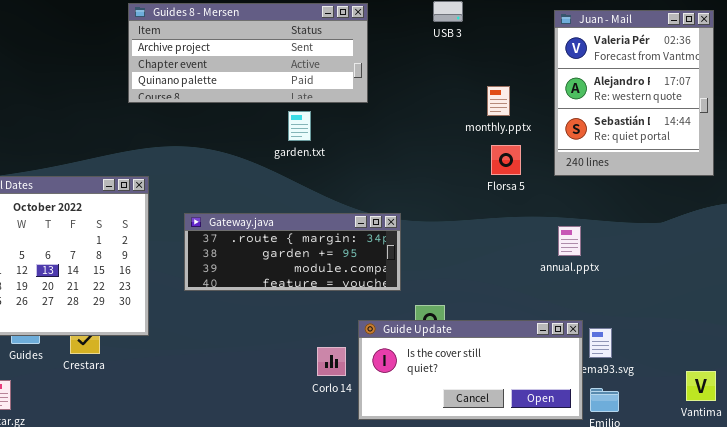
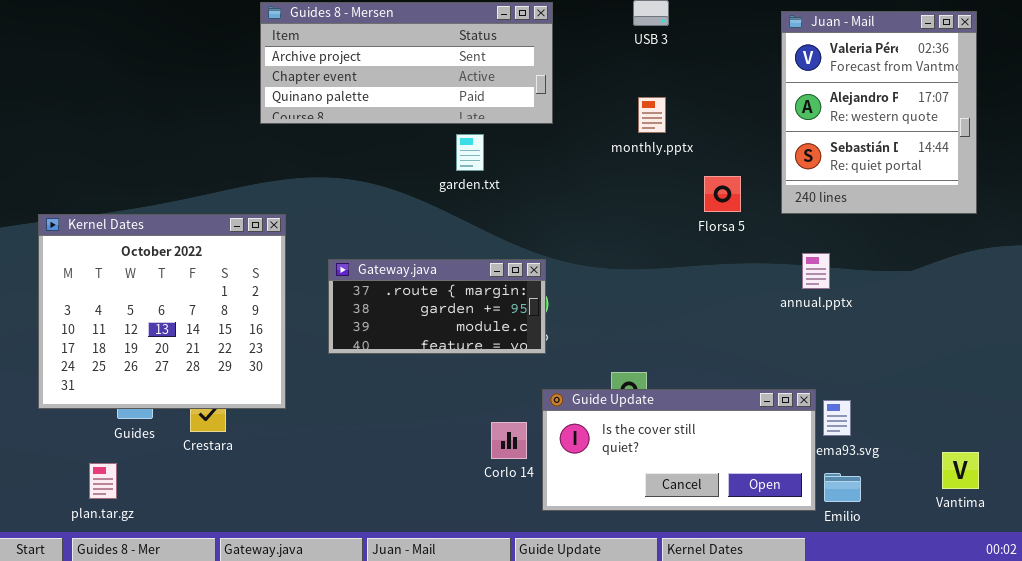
monthly.pptx: [487,86,510,116] -> [638,97,666,133], moved
Gateway.java: [184,213,401,291] -> [328,259,546,354], resized
annual.pptx: [558,226,581,256] -> [802,253,830,289], moved

